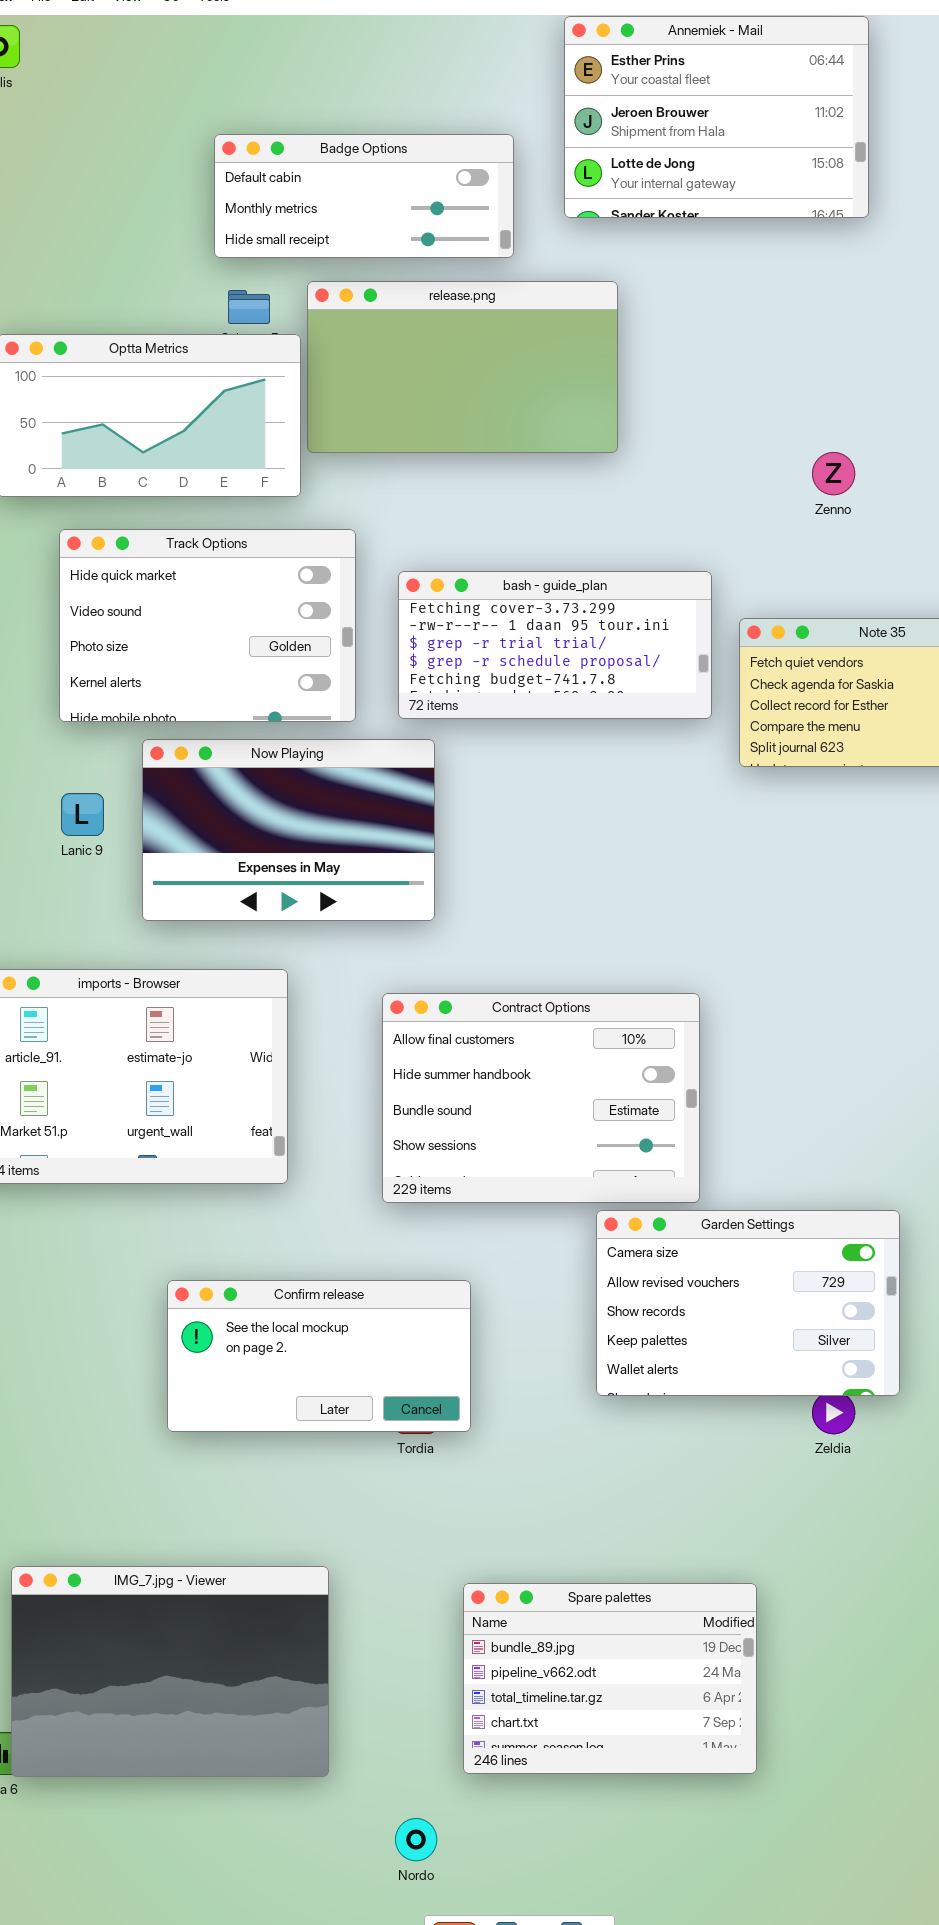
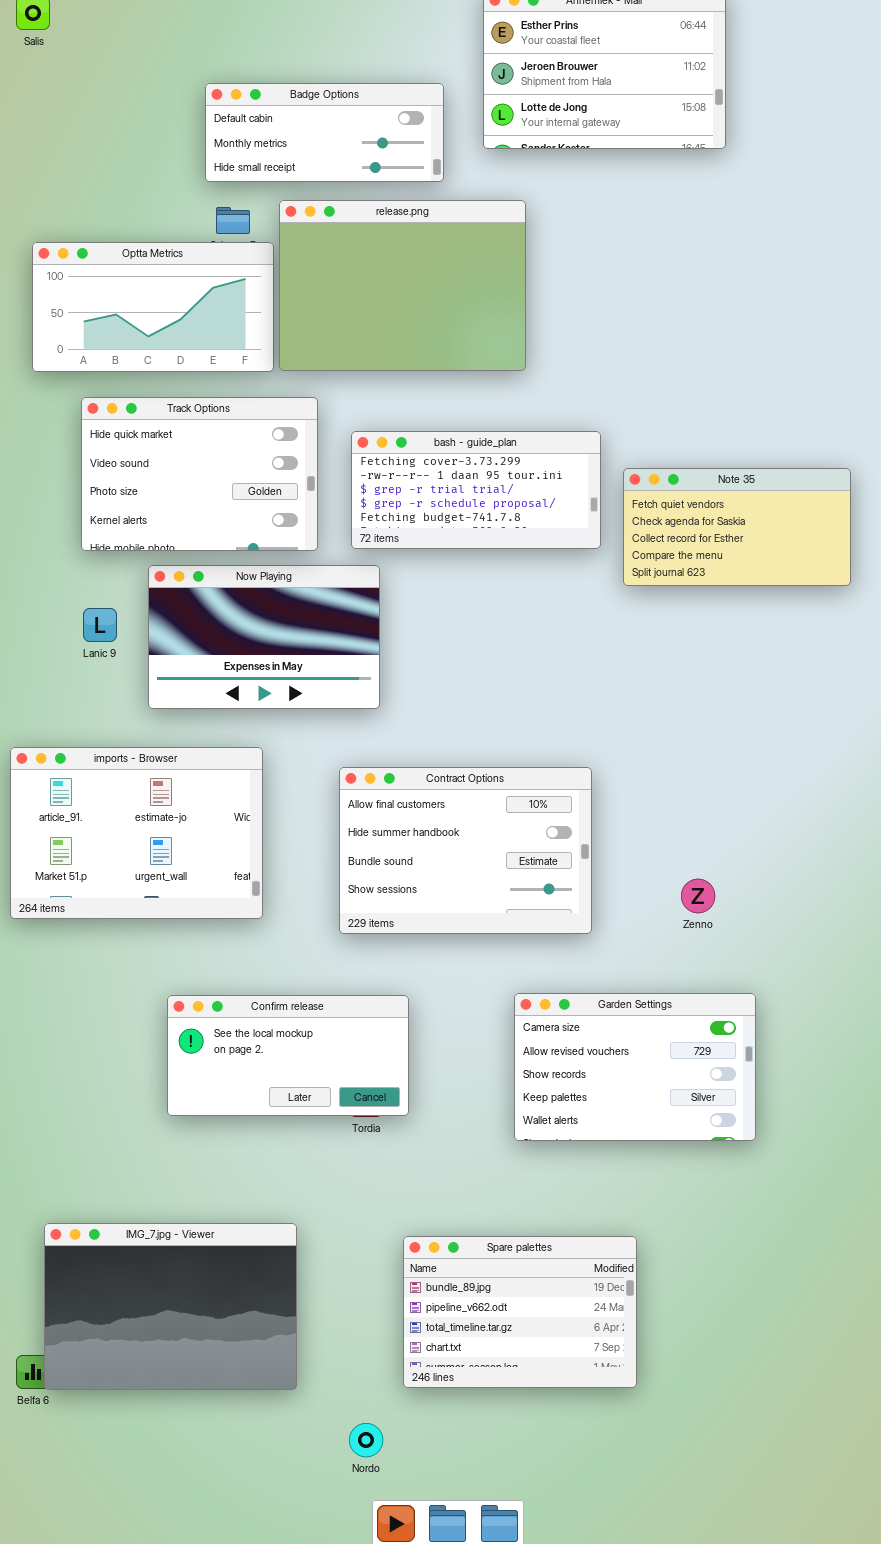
release.png: [307,281,618,453] -> [279,200,526,371], resized
Zenno: [812,452,855,495] -> [681,879,715,913], moved
Garden Settings: [596,1210,900,1396] -> [514,993,756,1141], moved

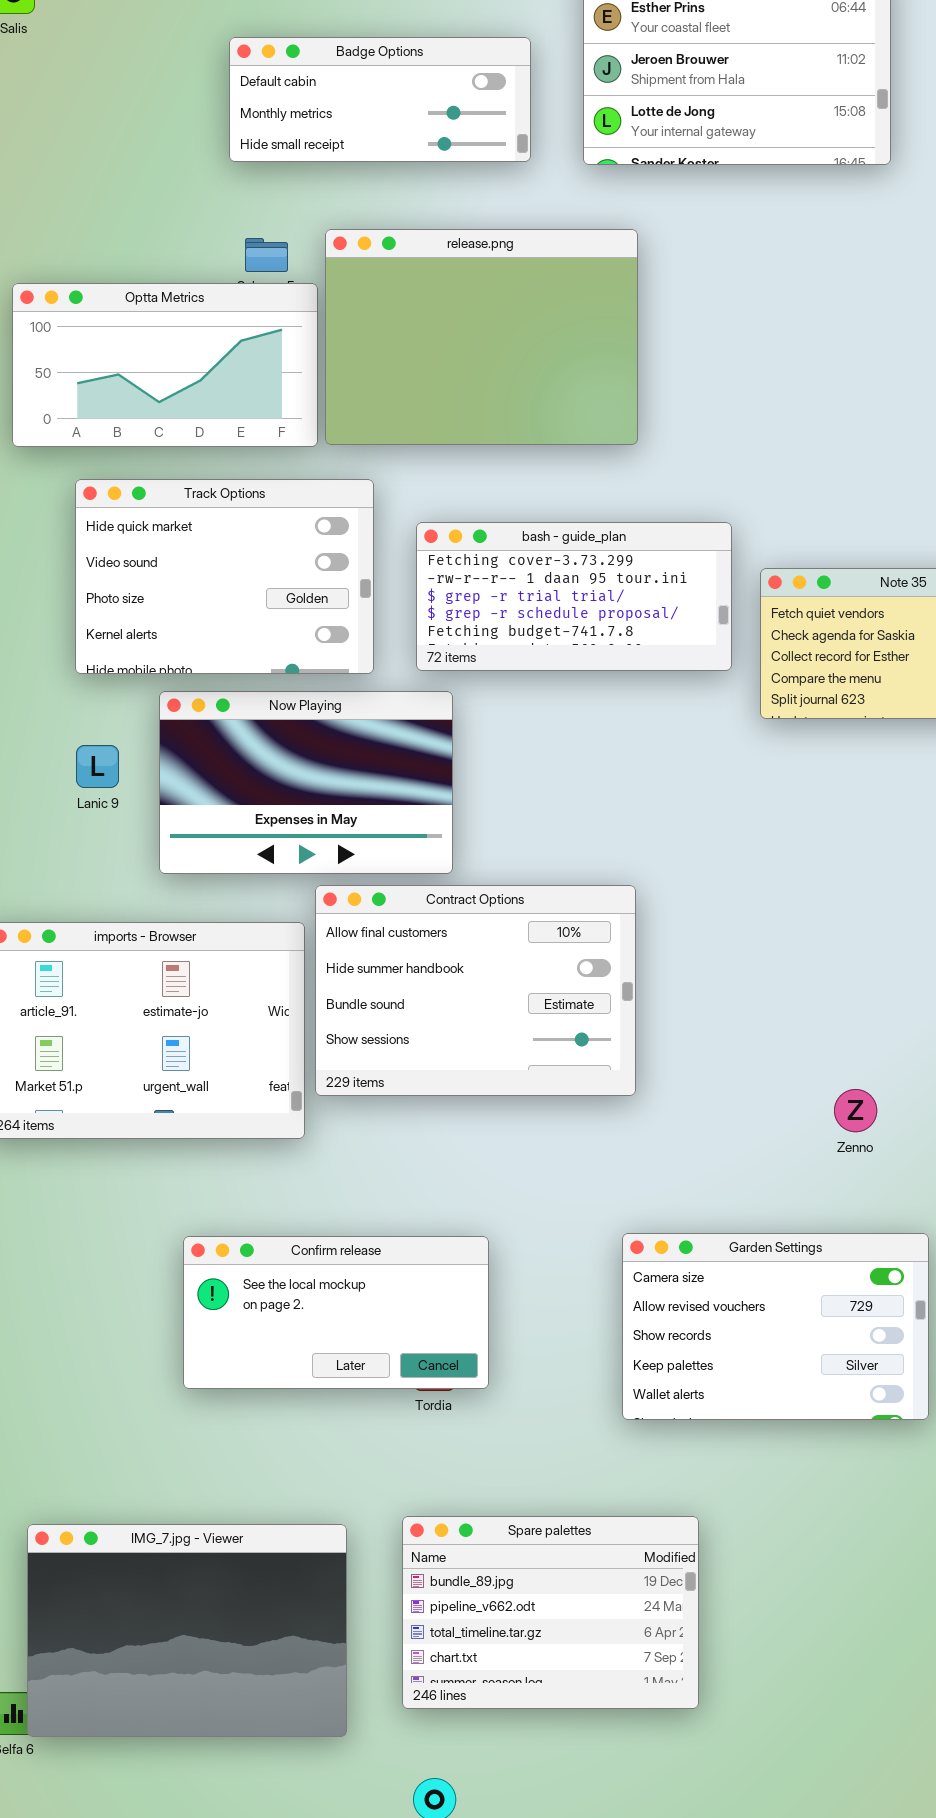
Badge Options: [205,83,444,182] -> [229,37,531,162], moved
Contract Options: [339,767,592,934] -> [315,885,636,1096], moved
Spare palettes: [403,1236,637,1388] -> [402,1516,699,1709], moved

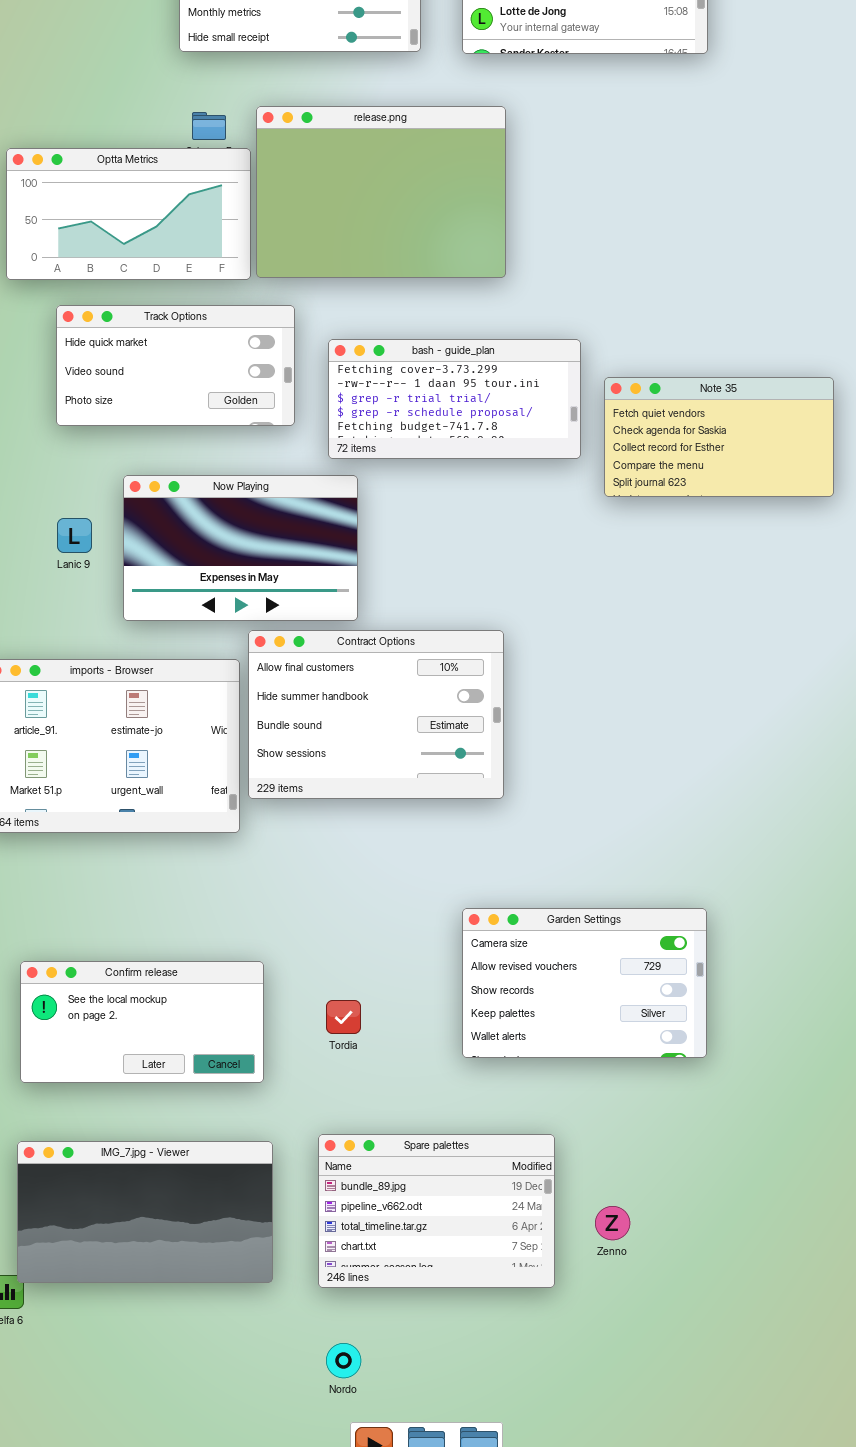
Track Options: [75,479,374,674] -> [56,305,295,426], resized
Zenno: [834,1089,877,1132] -> [595,1206,630,1240], moved
Garden Settings: [622,1233,929,1420] -> [462,908,707,1058], moved
Confirm release: [183,1236,489,1389] -> [20,961,264,1083], moved
IMG_7.jpg - Viewer: [27,1524,347,1737] -> [17,1141,273,1283], resized

